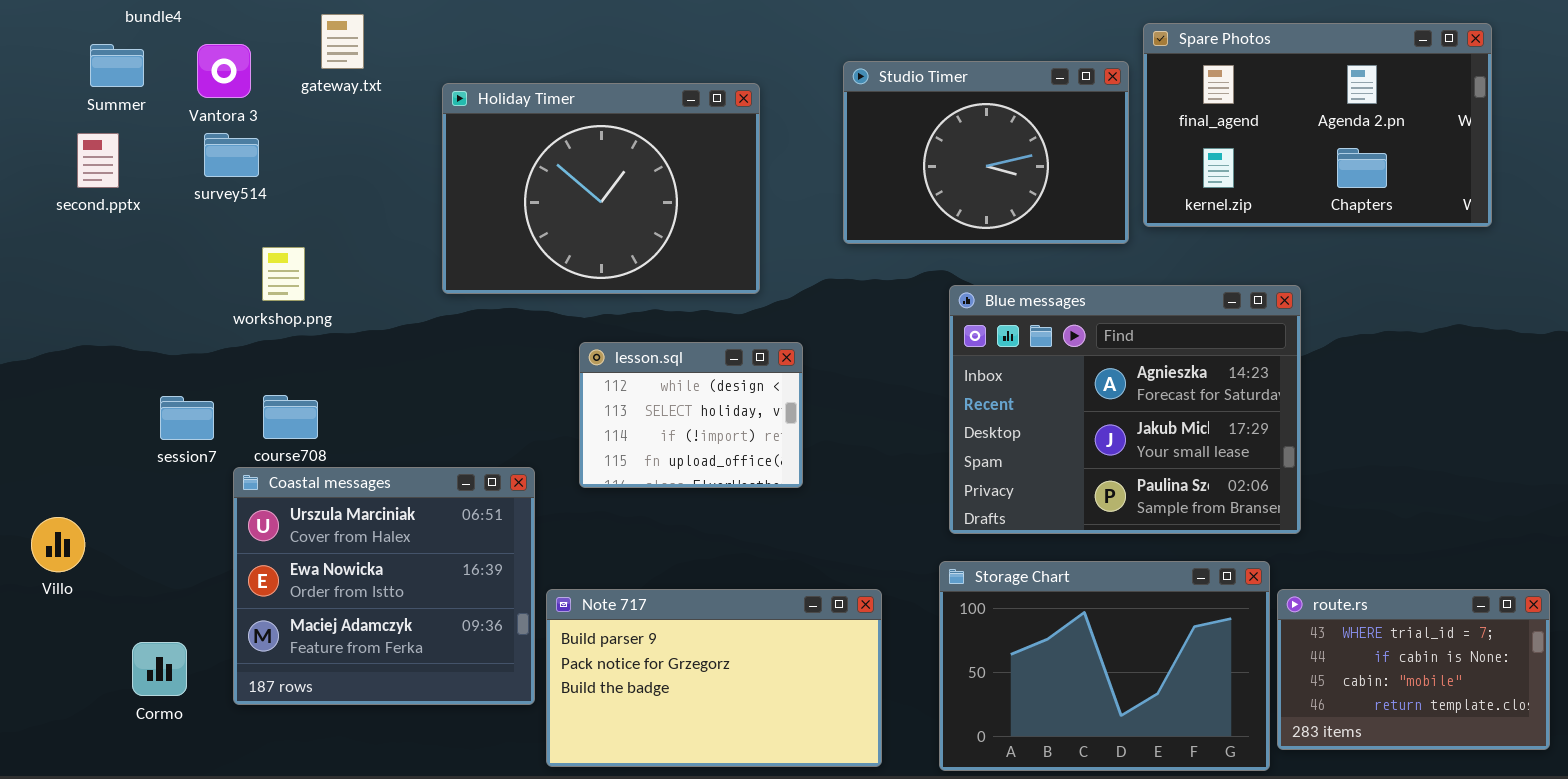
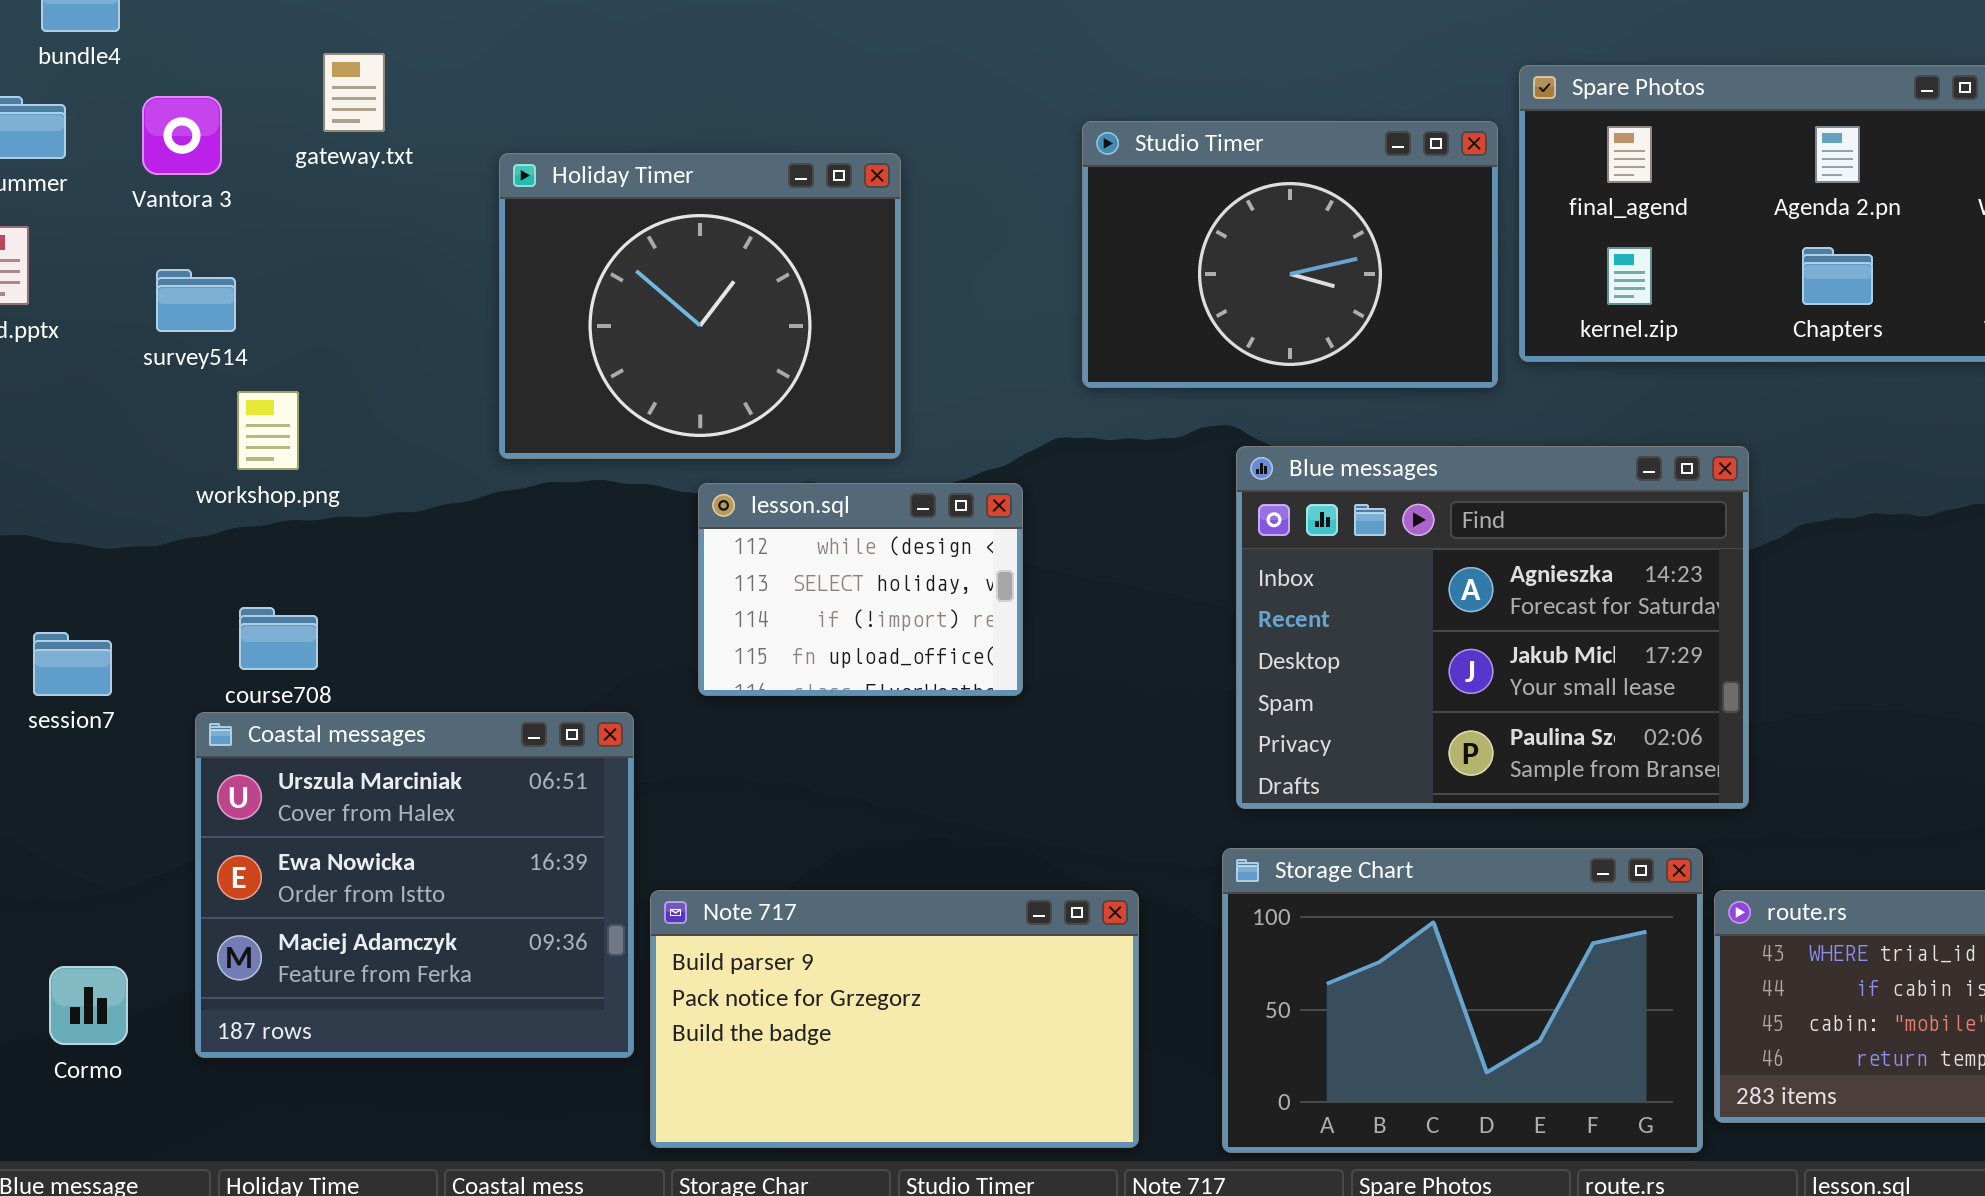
Holiday Timer: [442,83,760,294] -> [499,153,901,459], resized
survey514: [204,133,259,177] -> [156,269,236,332], moved
lesson.sql: [579,342,803,488] -> [698,483,1023,696], moved
session7: [160,396,214,440] -> [33,632,112,696], moved

